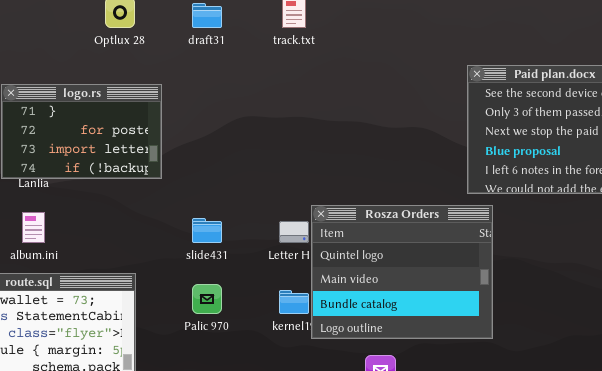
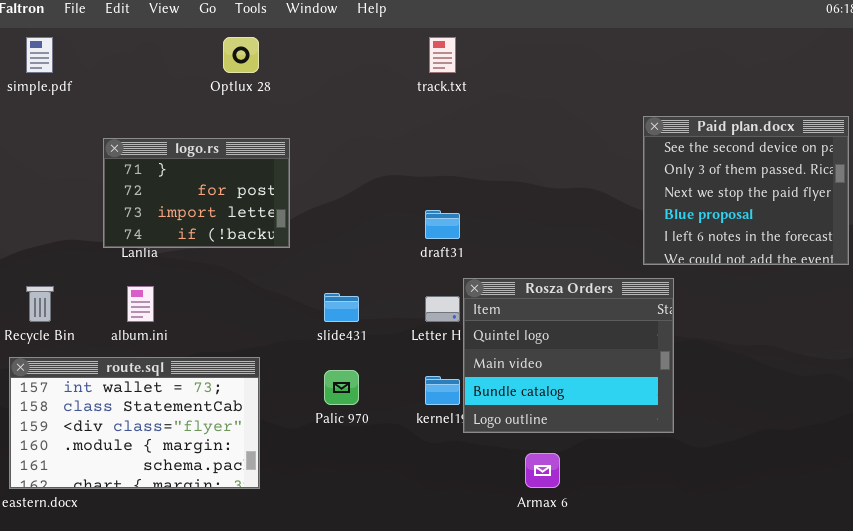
draft31: [192,3,222,28] -> [425,210,460,239], moved

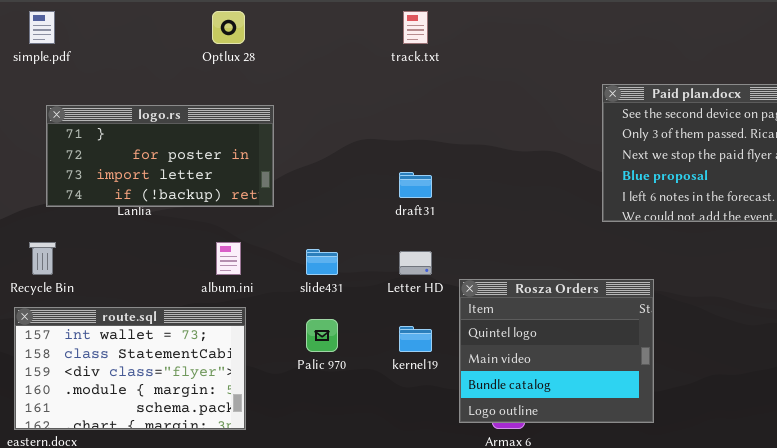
logo.rs: [103,138,290,248] -> [46,105,274,207], resized
Rosza Orders: [463,278,674,433] -> [459,279,654,423], moved
album.ini: [127,286,154,322] -> [216,242,241,275], moved

